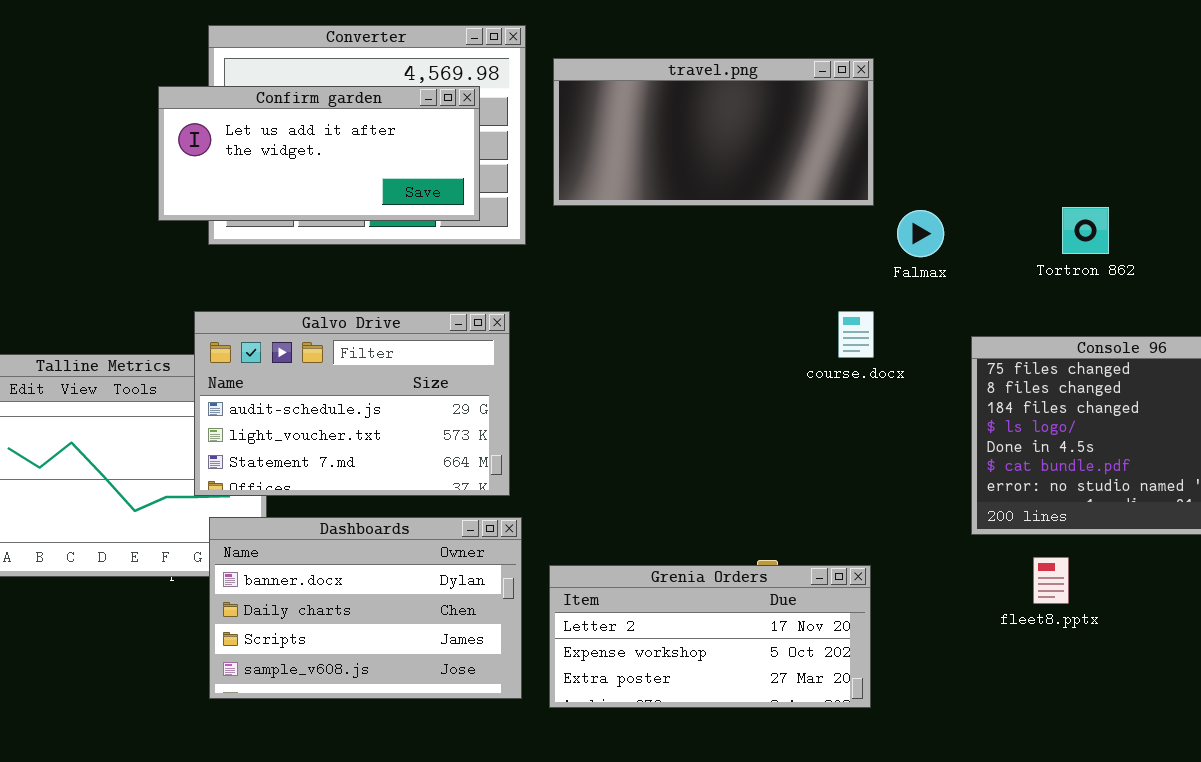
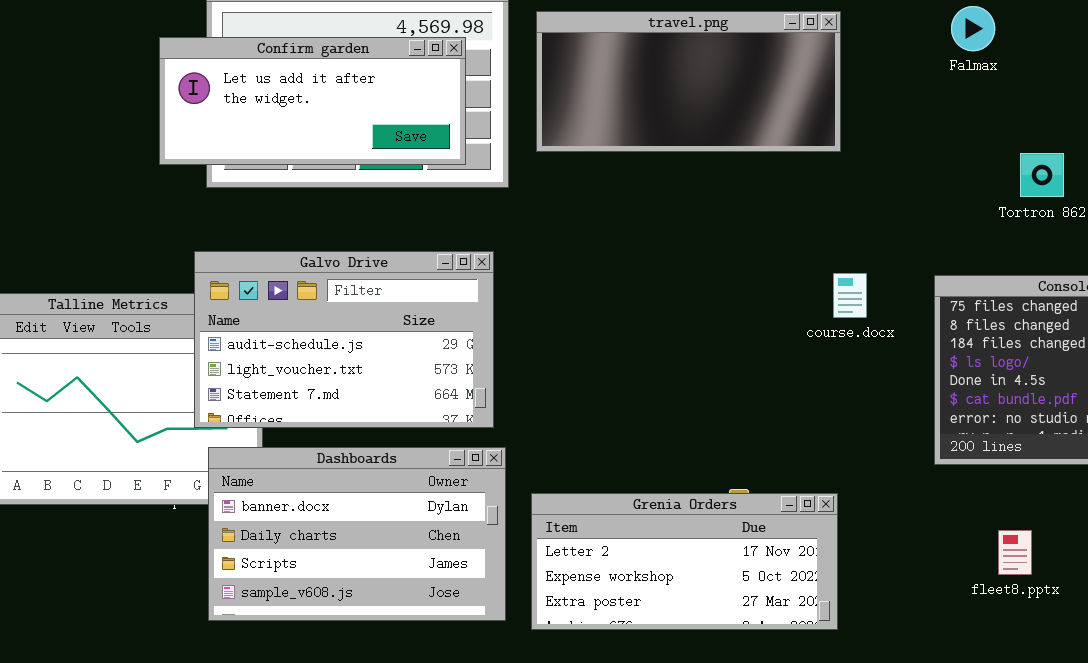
Falmax: [897,210,944,257] -> [951,6,995,51], moved
course.docx: [838,311,874,358] -> [833,273,867,318], moved
fleet8.pptx: [1033,557,1069,604] -> [998,530,1032,575], moved

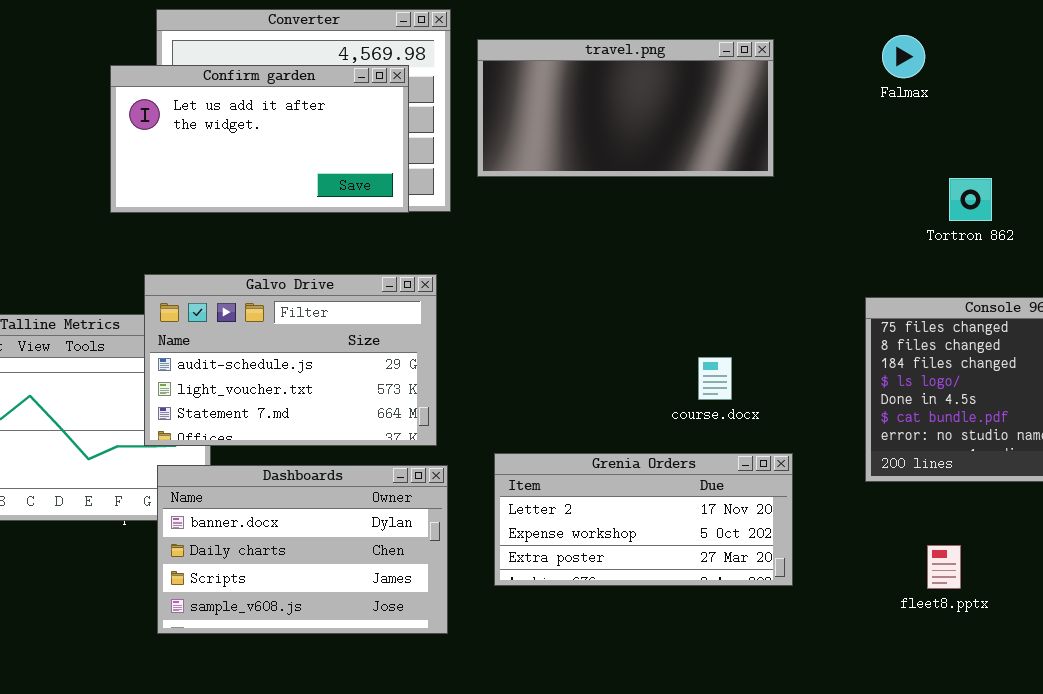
Confirm garden: [159,37,466,165] -> [110,65,409,213], resized
course.docx: [833,273,867,318] -> [698,357,732,400], moved
Grenia Orders: [531,493,838,630] -> [494,453,793,586], moved

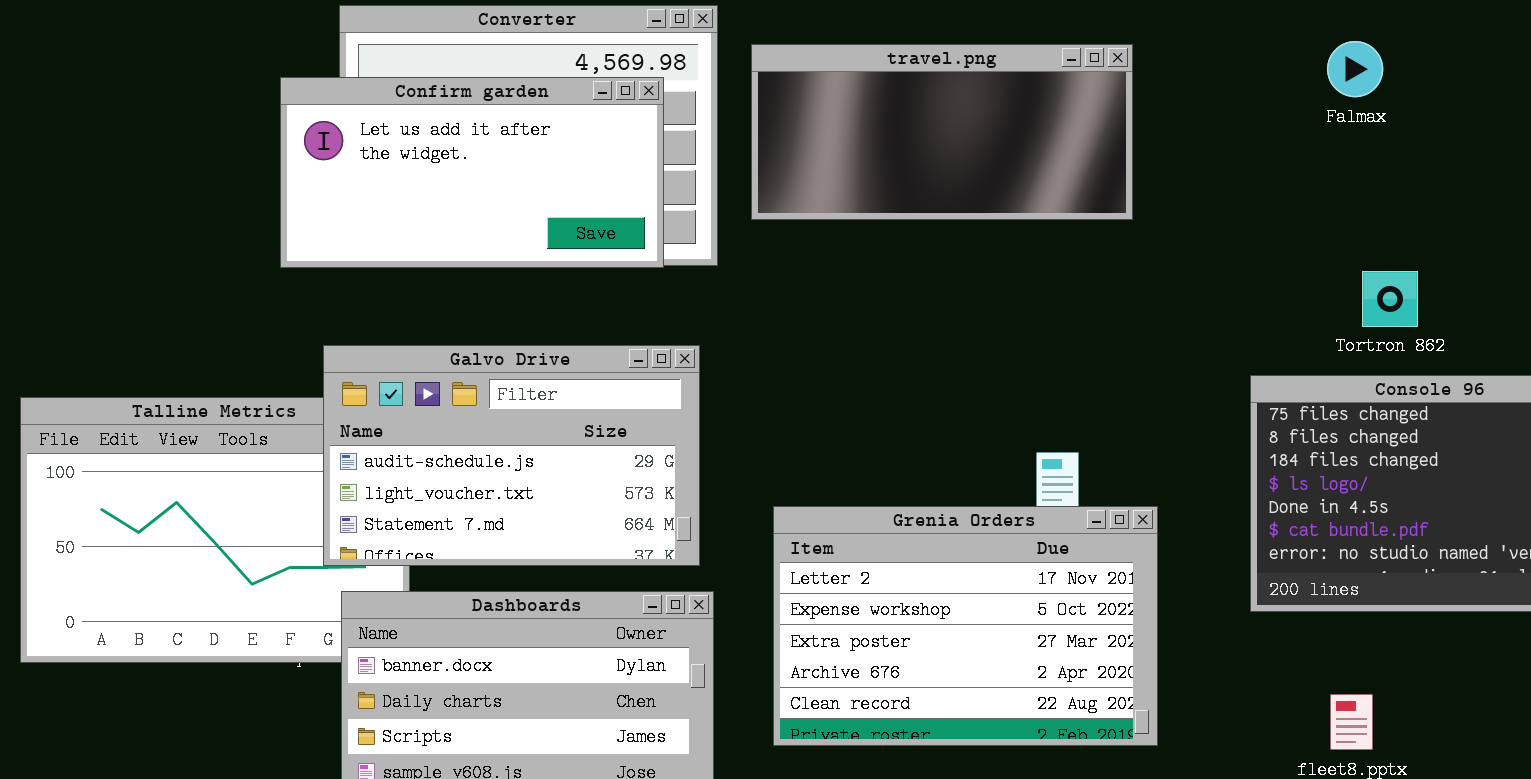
Falmax: [882,35,925,78] -> [1327,41,1383,97], moved
Tortron 862: [949,178,992,221] -> [1362,271,1418,327], moved
Grenia Orders: [494,453,793,586] -> [773,506,1158,746], resized

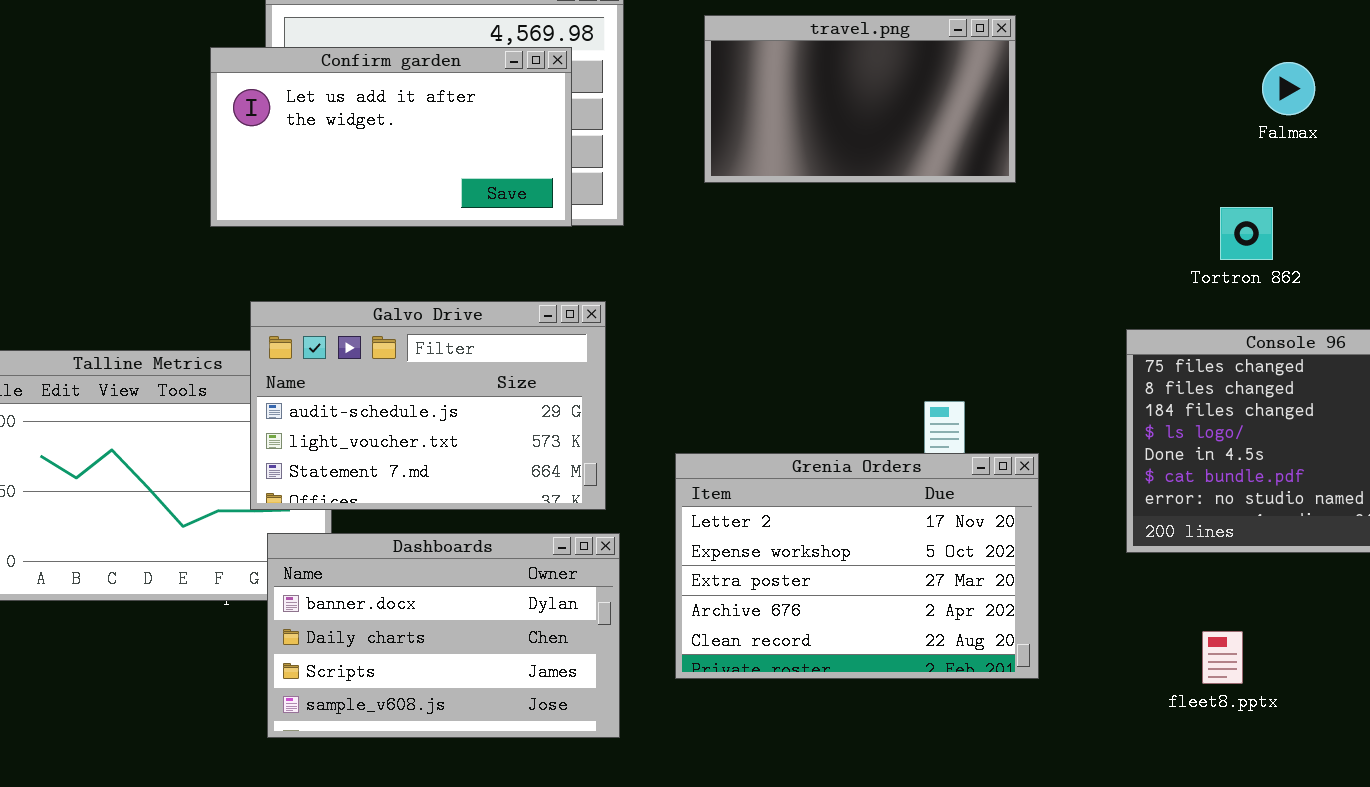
Falmax: [1327,41,1383,97] -> [1262,62,1315,115], moved
travel.png: [751,44,1133,220] -> [704,15,1016,183], resized
Tortron 862: [1362,271,1418,327] -> [1220,207,1273,260], moved

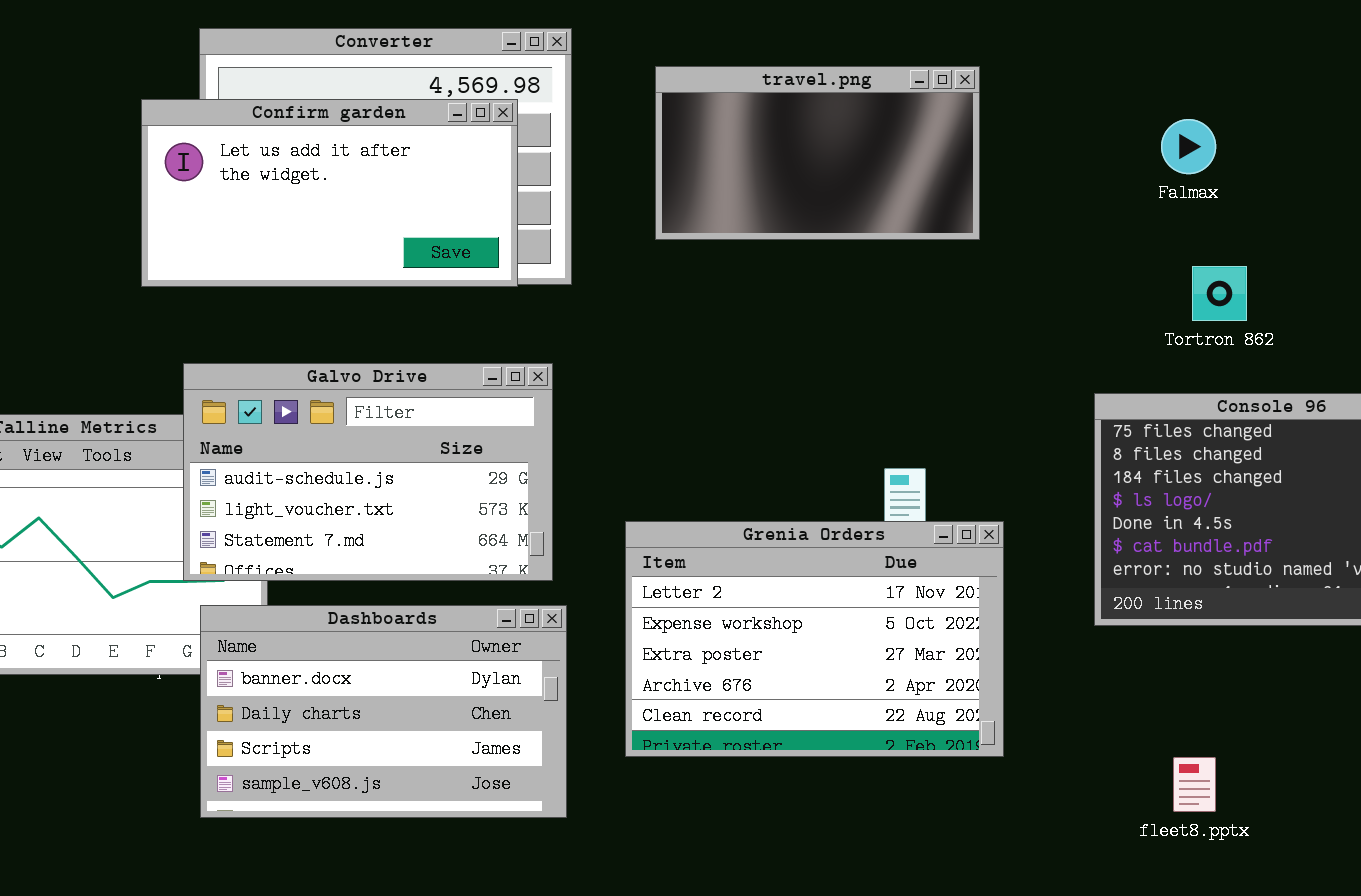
Falmax: [1262,62,1315,115] -> [1161,119,1216,174], moved
fleet8.pptx: [1202,631,1243,684] -> [1173,757,1216,812], moved

